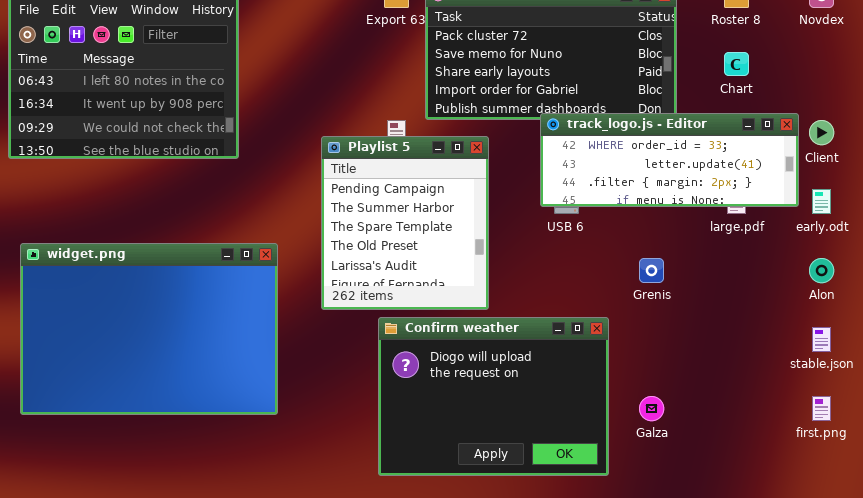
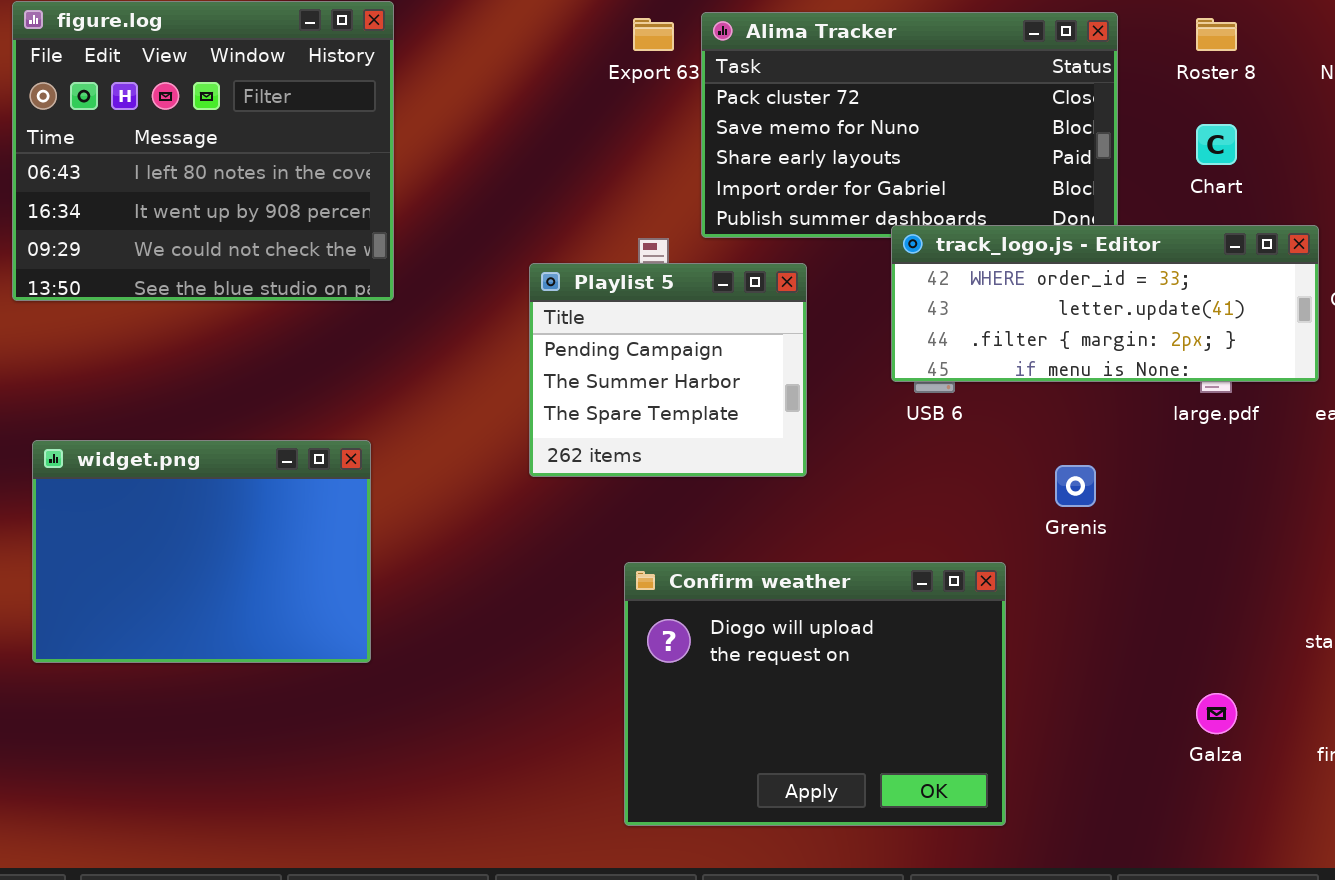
Playlist 5: [321,136,489,310] -> [529,263,807,477], resized
widget.png: [20,243,278,415] -> [32,440,371,663], resized
Galza: [639,396,664,421] -> [1196,693,1237,734], moved

